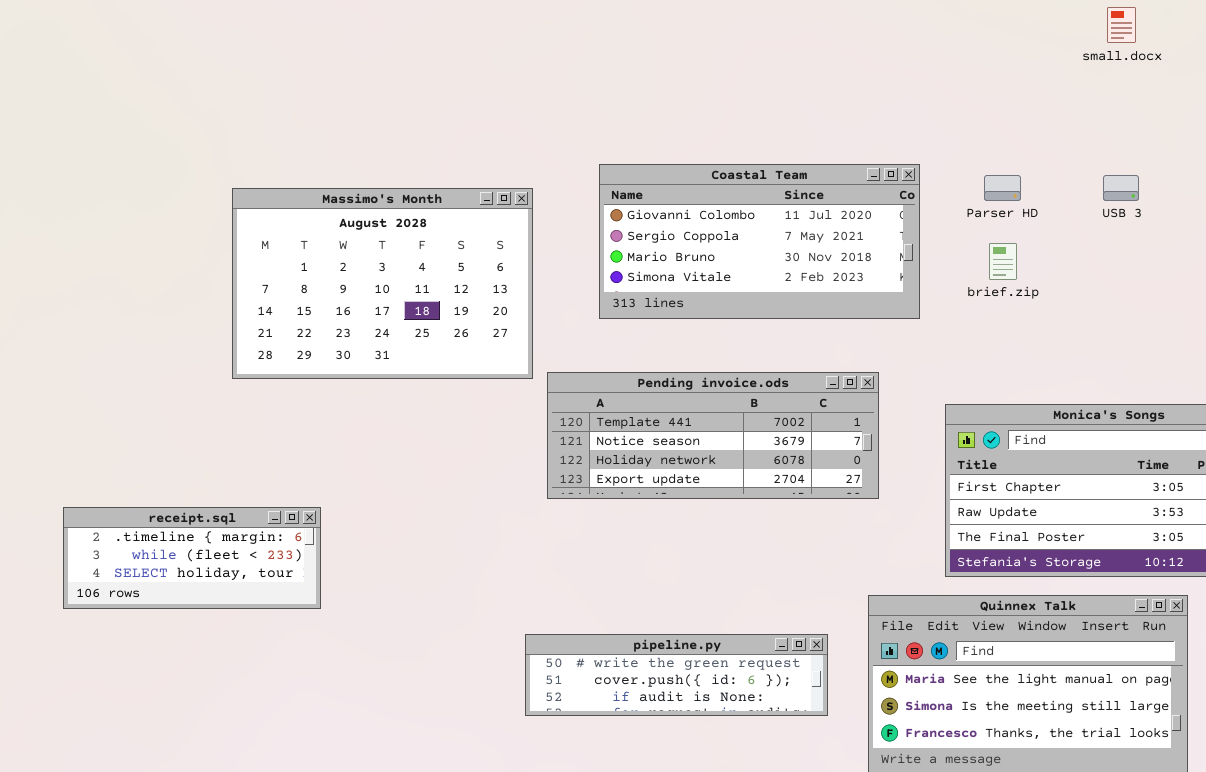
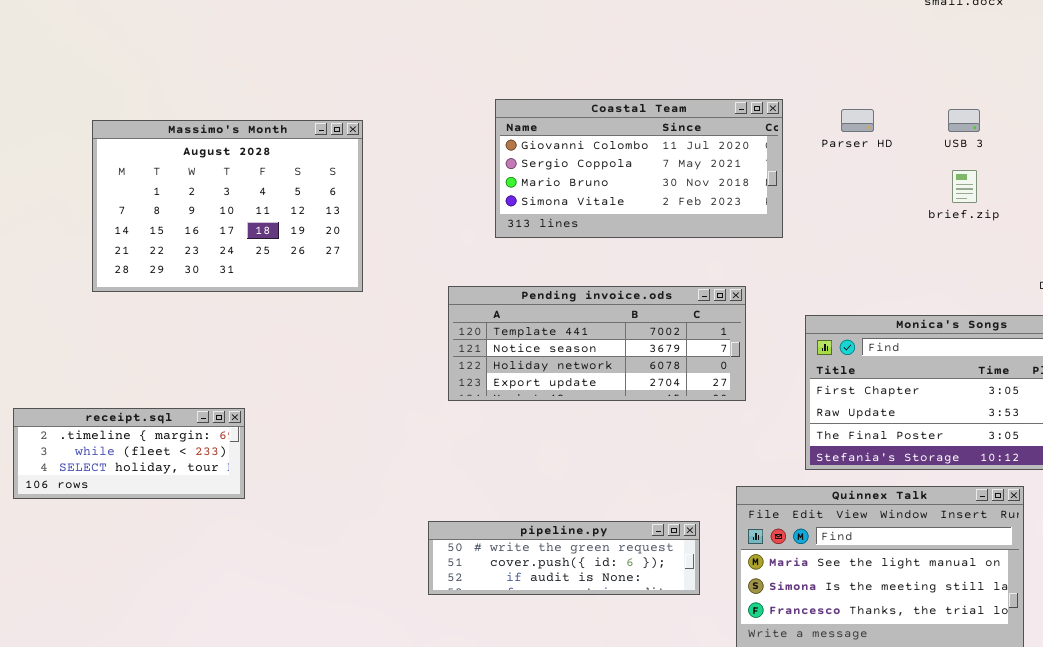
Massimo's Month: [232,188,533,379] -> [92,120,363,292], moved
brief.zip: [989,243,1017,280] -> [952,170,977,203], moved

